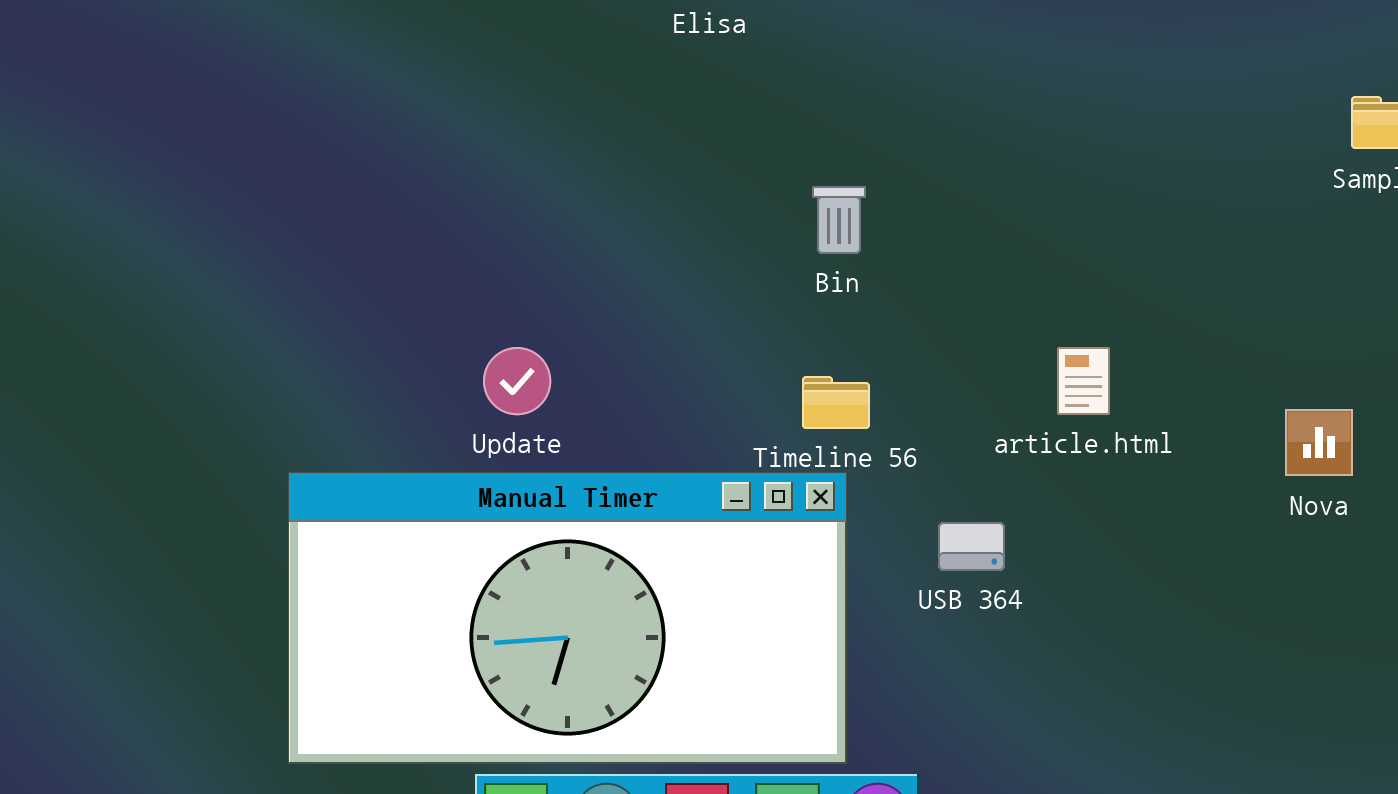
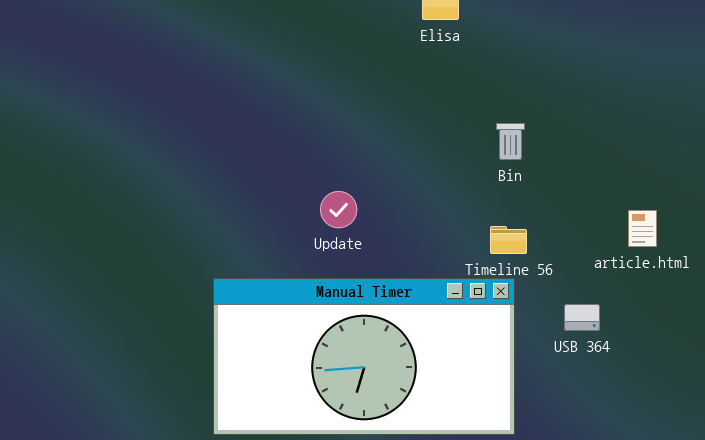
Update: [483,347,551,415] -> [320,191,357,228], moved

